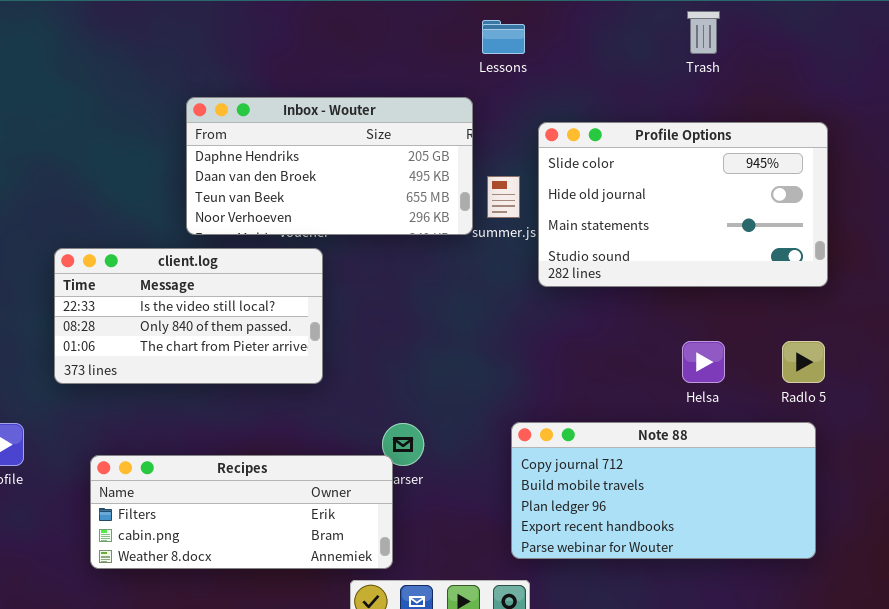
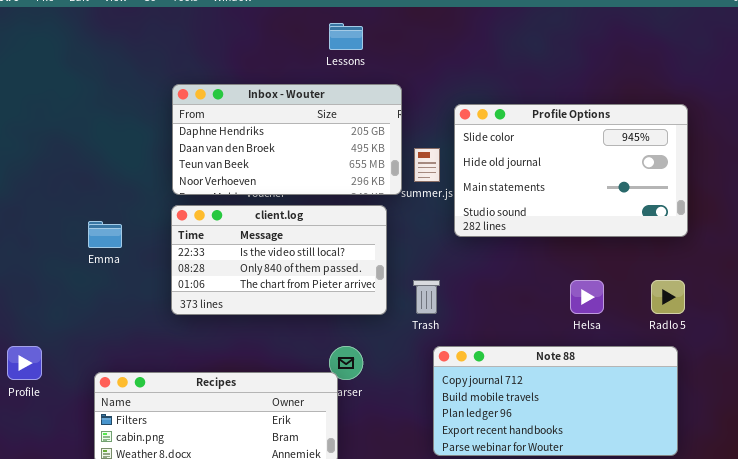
Trash: [687,11,720,54] -> [413,280,440,314], moved
Lessons: [482,20,525,54] -> [329,23,363,50], moved
client.log: [54,248,323,384] -> [171,205,387,315], moved

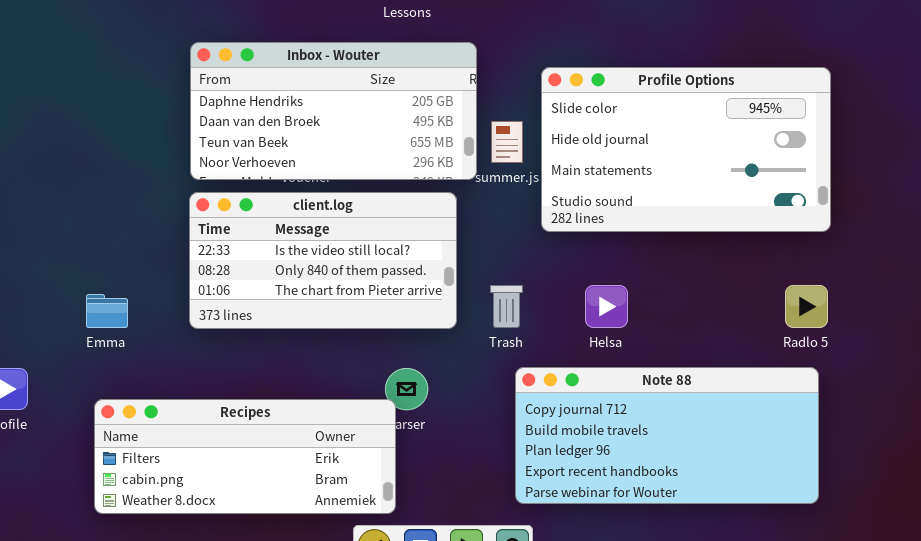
Emma: [88,221,122,248] -> [86,294,128,328], moved
Helsa: [570,280,604,314] -> [585,285,628,328], moved

